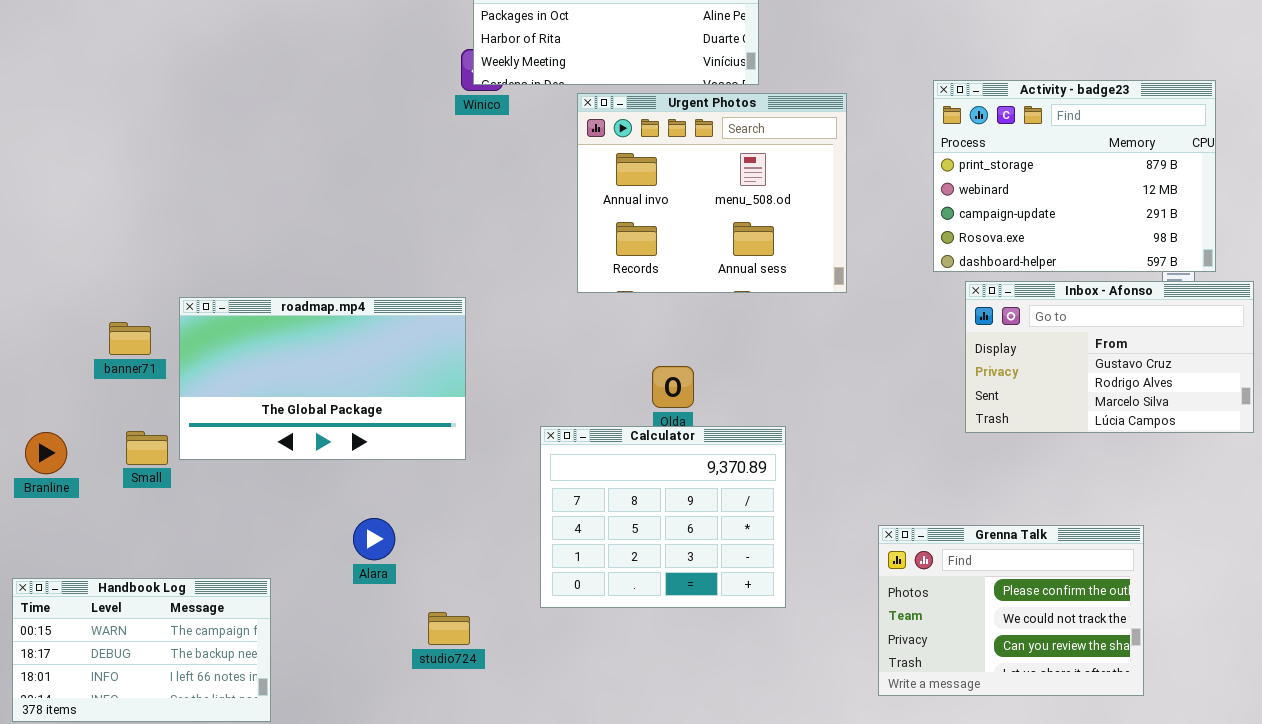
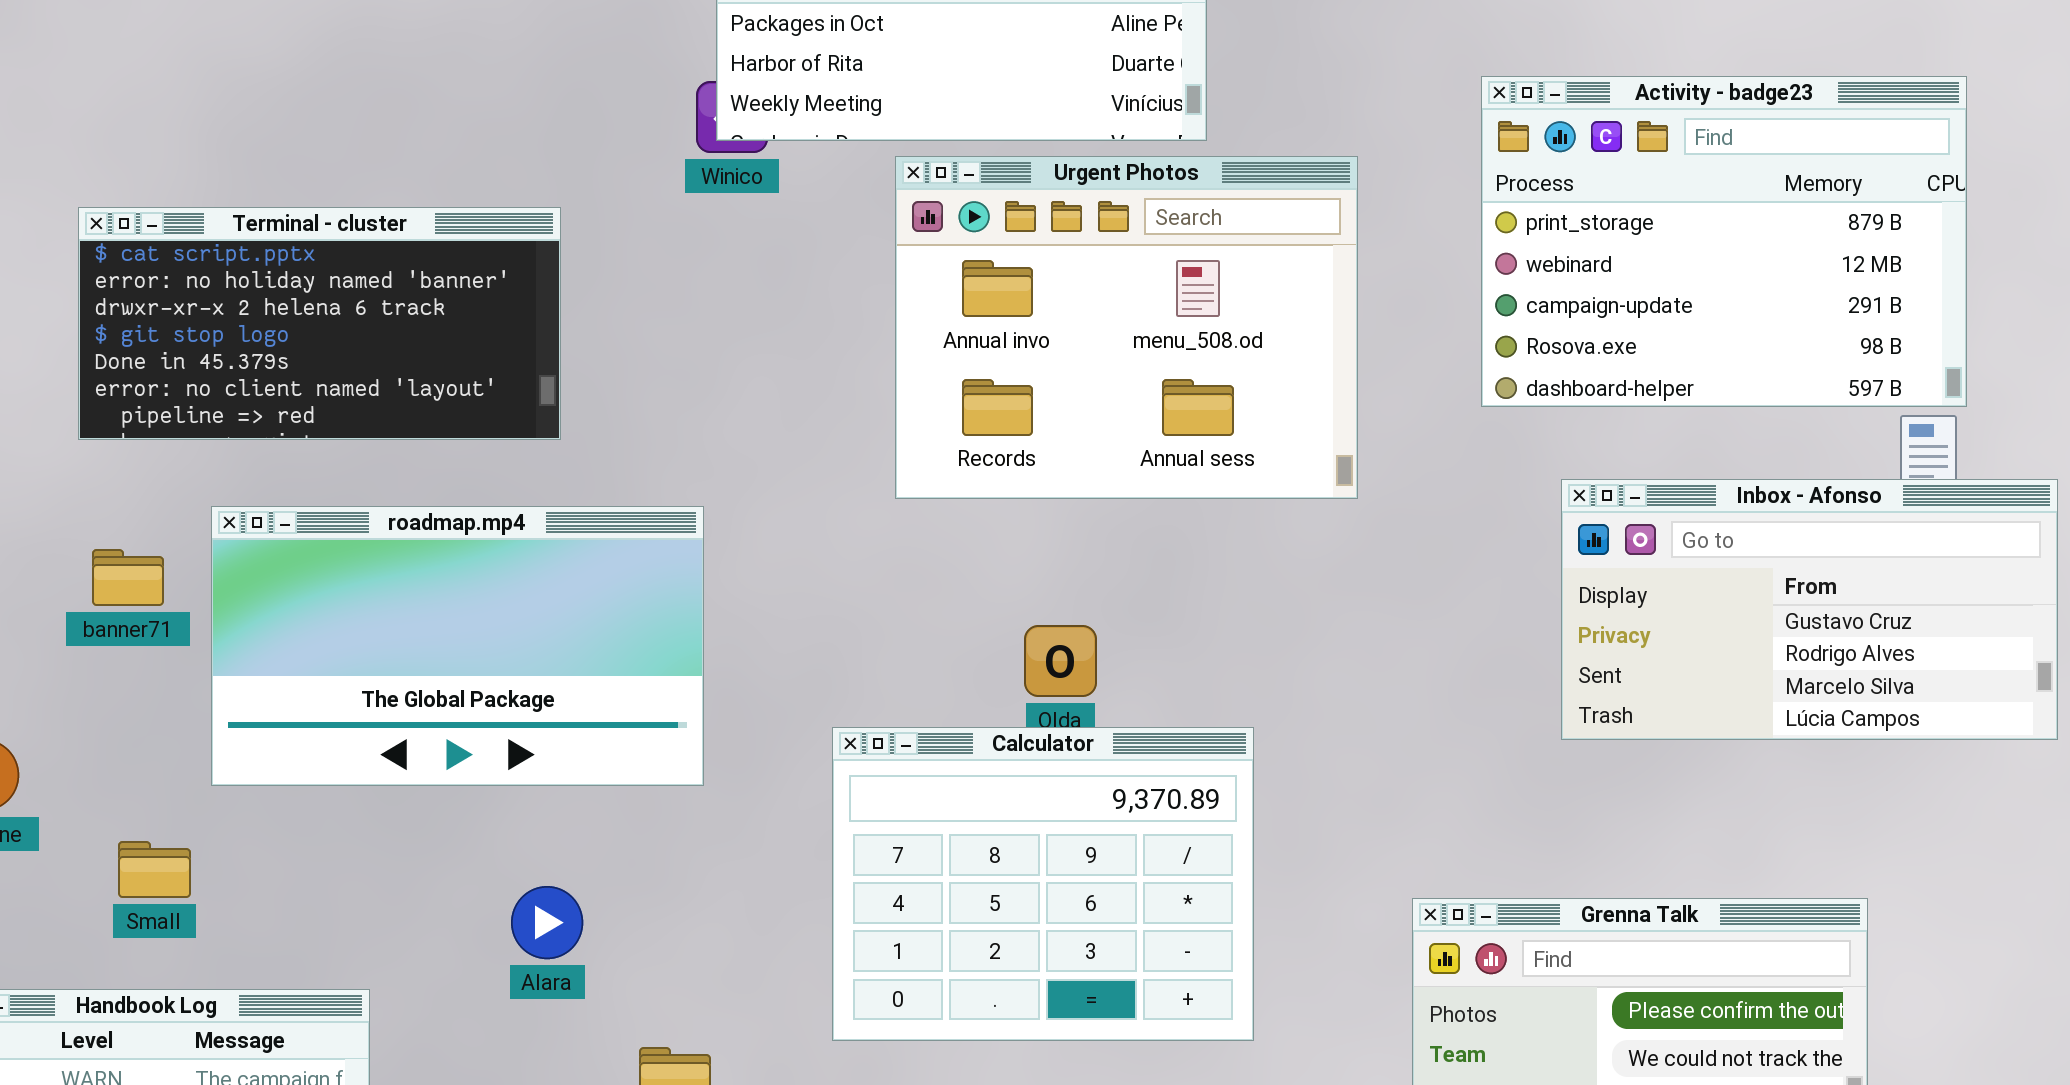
Activity - badge23: [933,80,1216,272] -> [1481,76,1967,407], moved
Terminal - cluster: none -> [78,207,561,440], opened
Small: [126,431,168,465] -> [118,841,191,898], moved

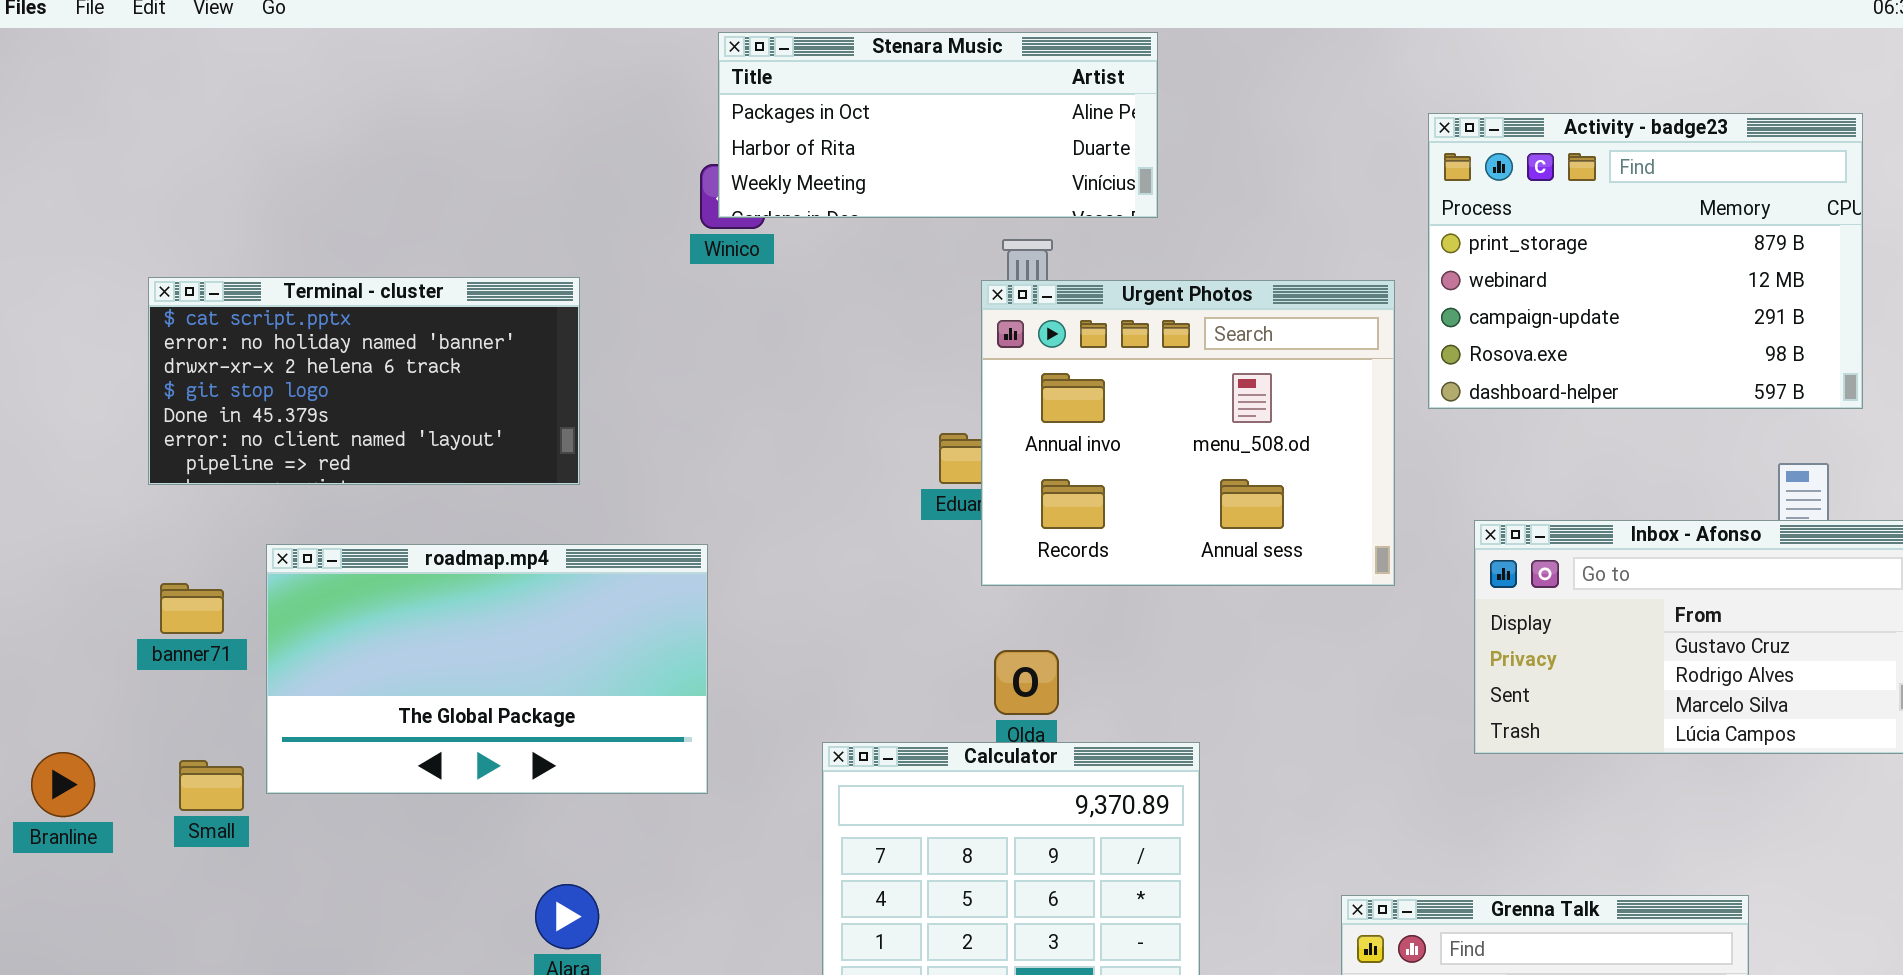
Activity - badge23: [1481,76,1967,407] -> [1428,113,1863,409], moved
Urgent Photos: [895,156,1358,499] -> [981,280,1395,586], moved
Small: [118,841,191,898] -> [179,760,244,811], moved

